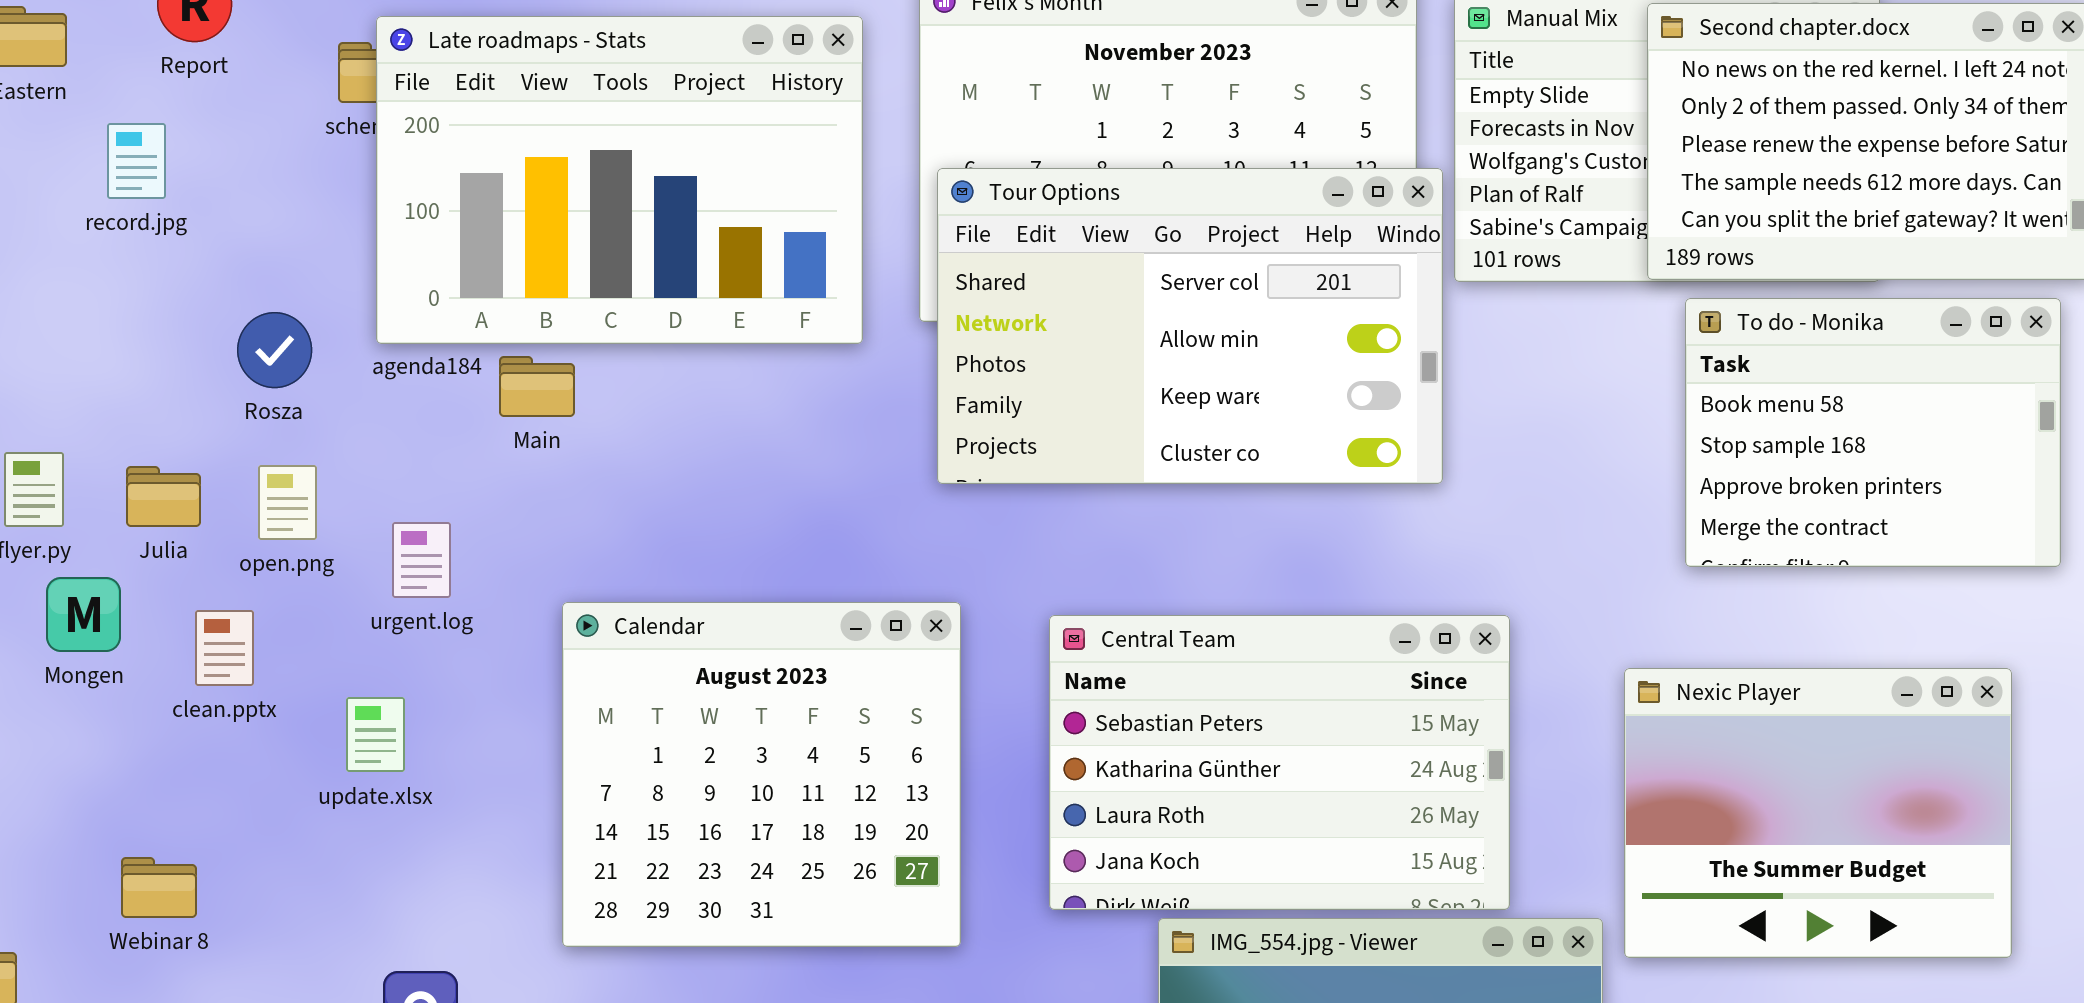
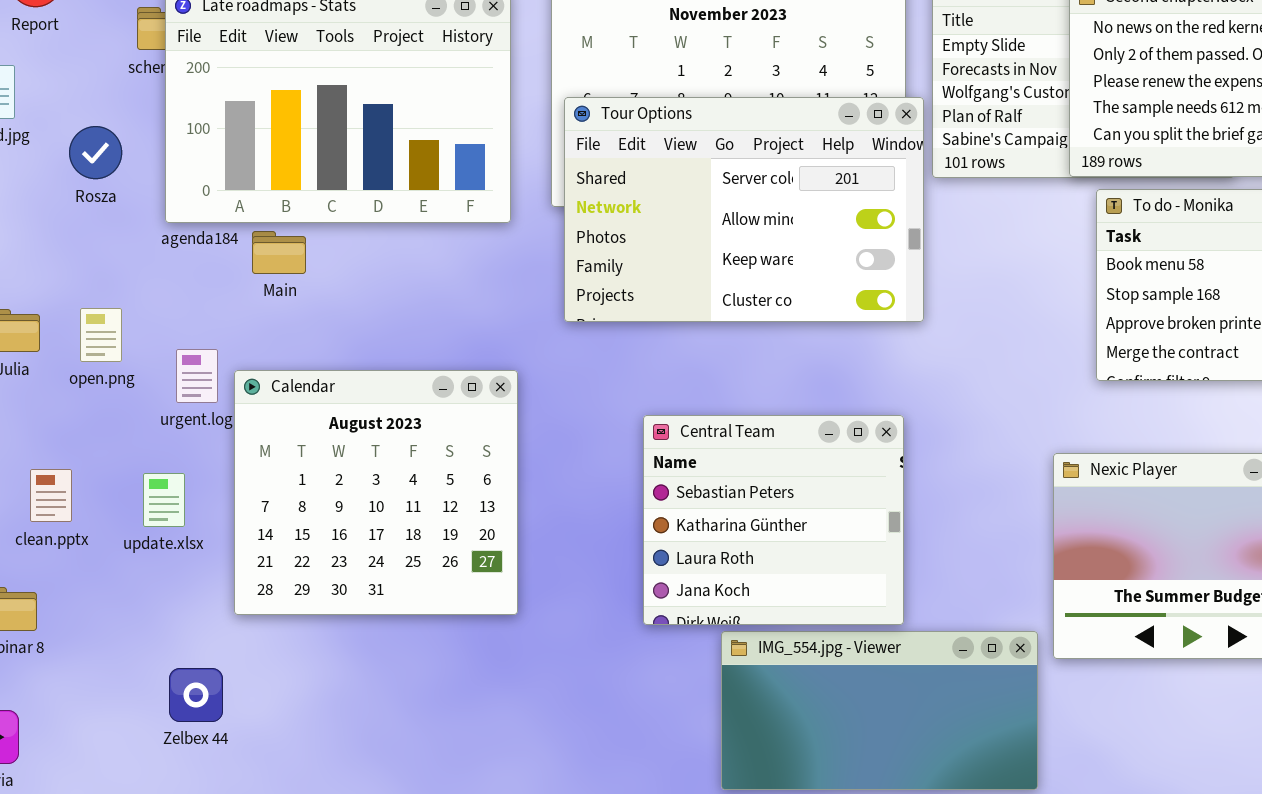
Rosza: [237,312,312,388] -> [69,126,122,179], moved
Calendar: [562,602,961,947] -> [234,370,518,615], moved
clean.pptx: [195,610,254,686] -> [30,469,72,522], moved
Central Team: [1049,615,1510,910] -> [643,415,904,625], resized

